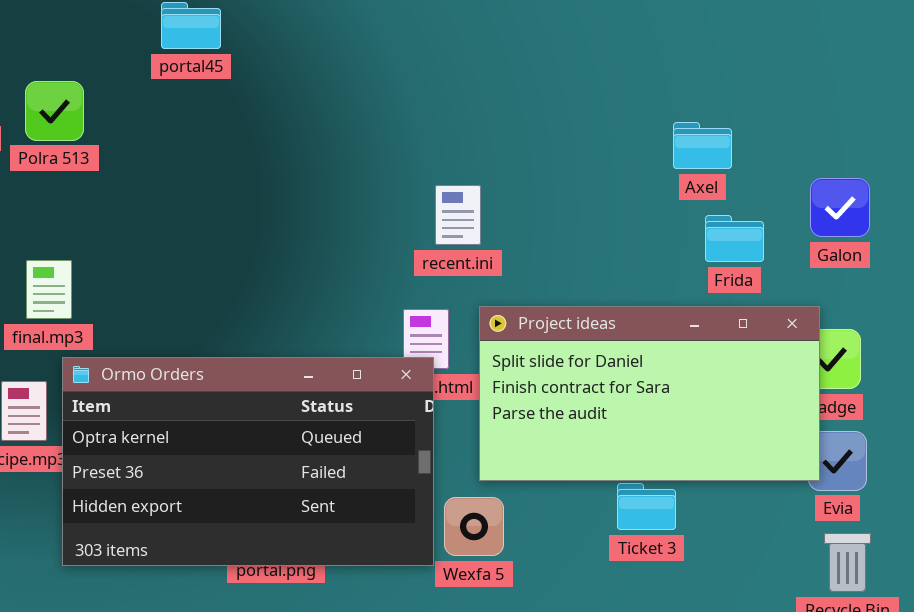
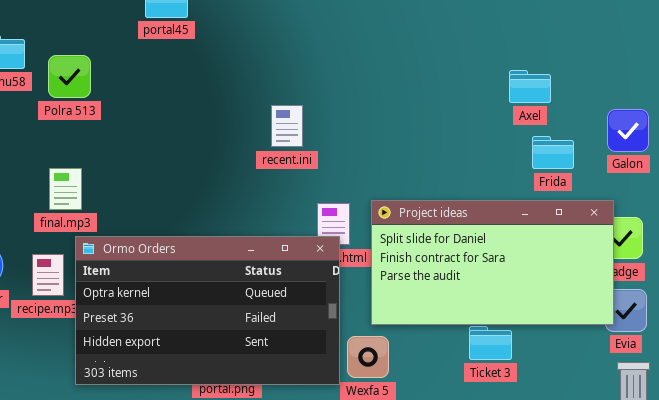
Polra 513: [25,81,84,141] -> [48,55,91,98], moved
recent.ini: [435,185,481,245] -> [271,105,303,147], moved

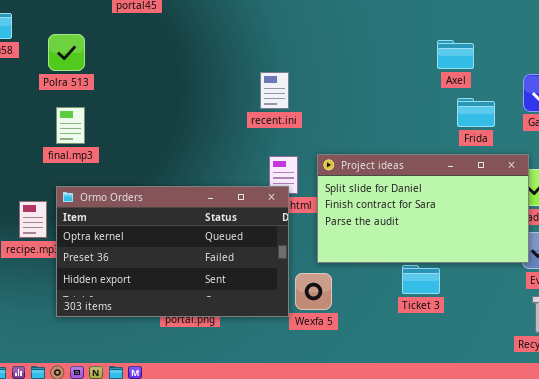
Polra 513: [48,55,91,98] -> [48,34,85,71], moved
recent.ini: [271,105,303,147] -> [260,72,289,109], moved
final.mp3: [49,168,82,210] -> [56,107,85,144], moved

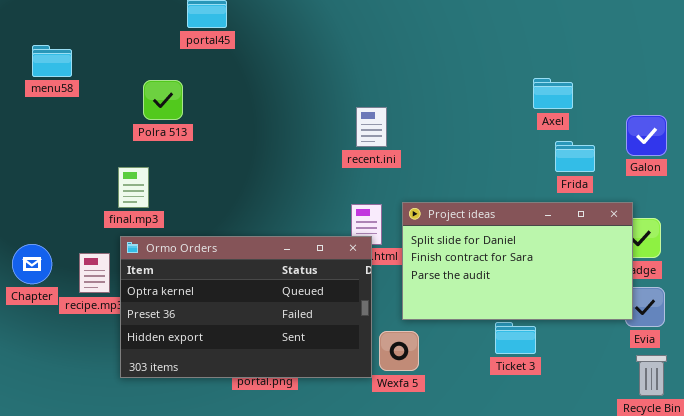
Polra 513: [48,34,85,71] -> [143,80,183,120], moved
recent.ini: [260,72,289,109] -> [356,107,387,147], moved
final.mp3: [56,107,85,144] -> [118,167,149,208], moved

